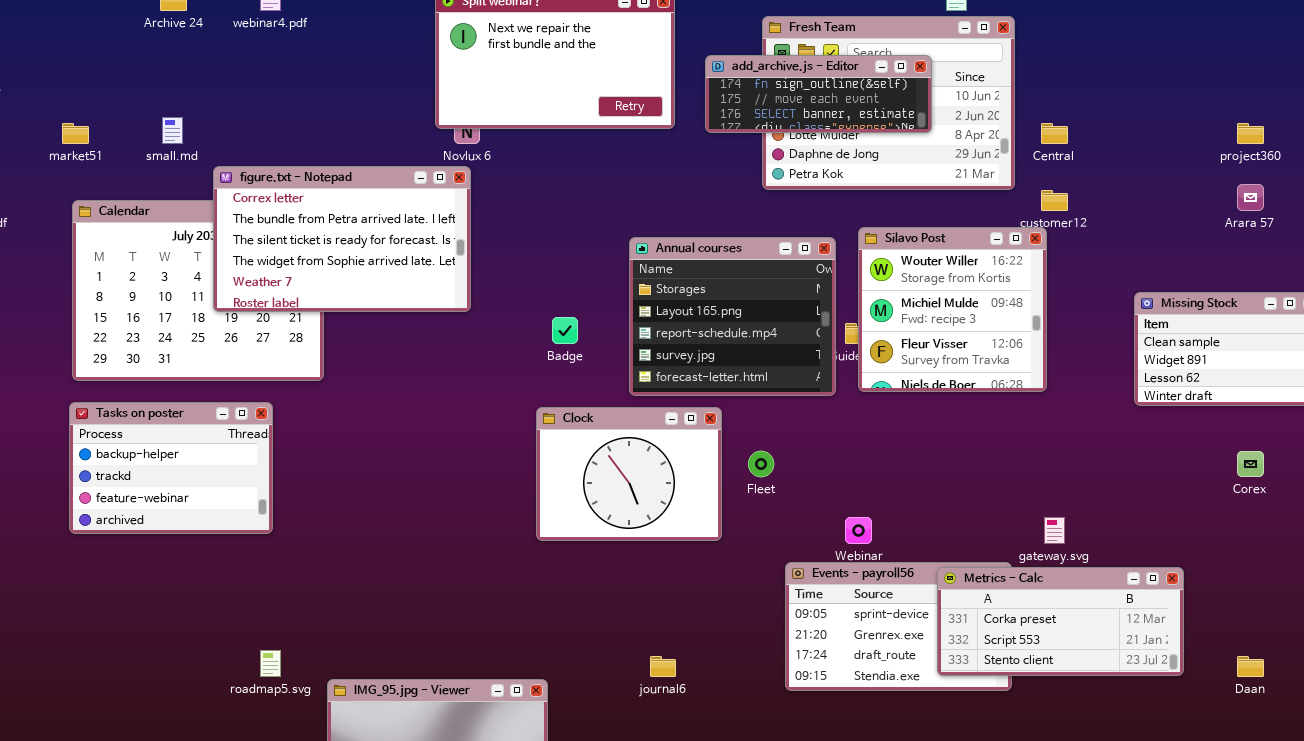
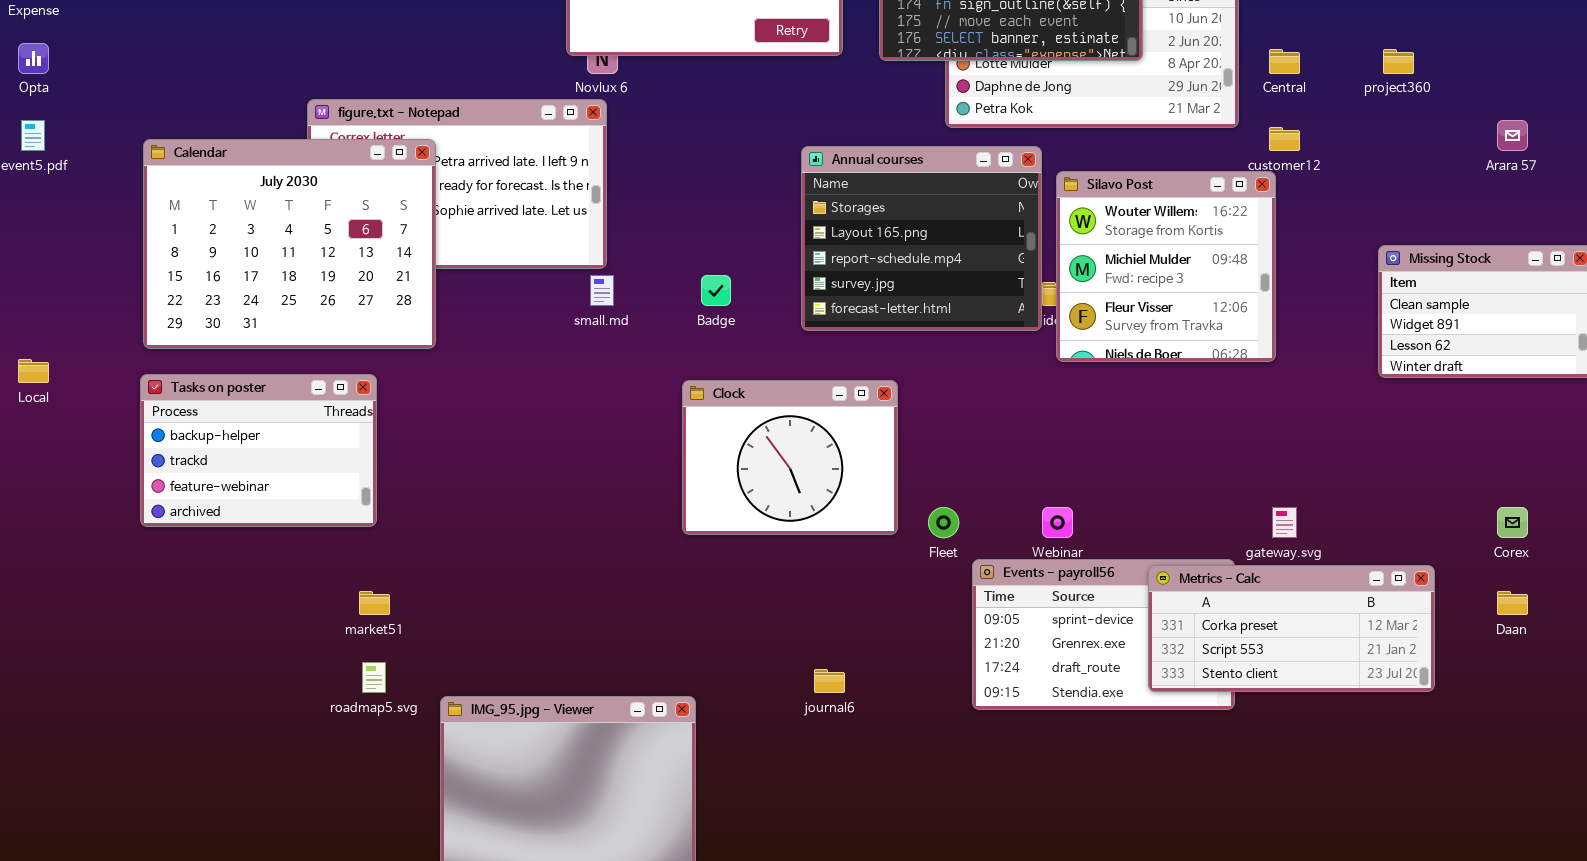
small.md: [162,117,183,144] -> [590,275,614,306], moved
market51: [62,123,89,144] -> [359,591,390,615], moved
project360: [1237,123,1264,144] -> [1383,49,1414,74], moved
Calendar: [72,200,324,381] -> [143,139,436,349], raised
Annual courses: [629,237,836,396] -> [801,146,1042,331], moved
Fleet: [748,451,774,477] -> [928,507,959,538], moved
Corex: [1237,451,1264,477] -> [1497,507,1528,538], moved
Daan: [1237,656,1264,677] -> [1497,591,1528,615], moved

